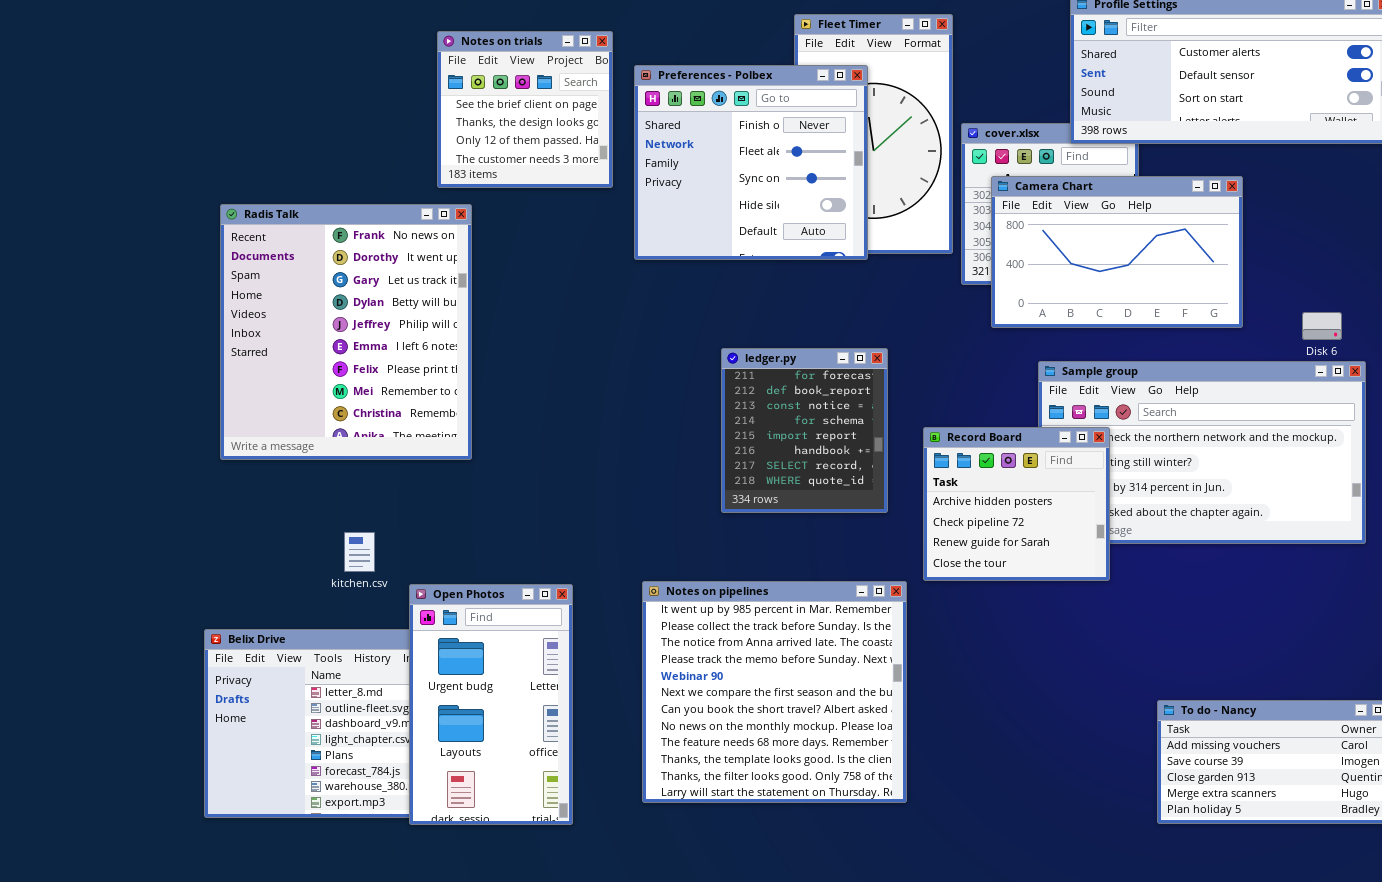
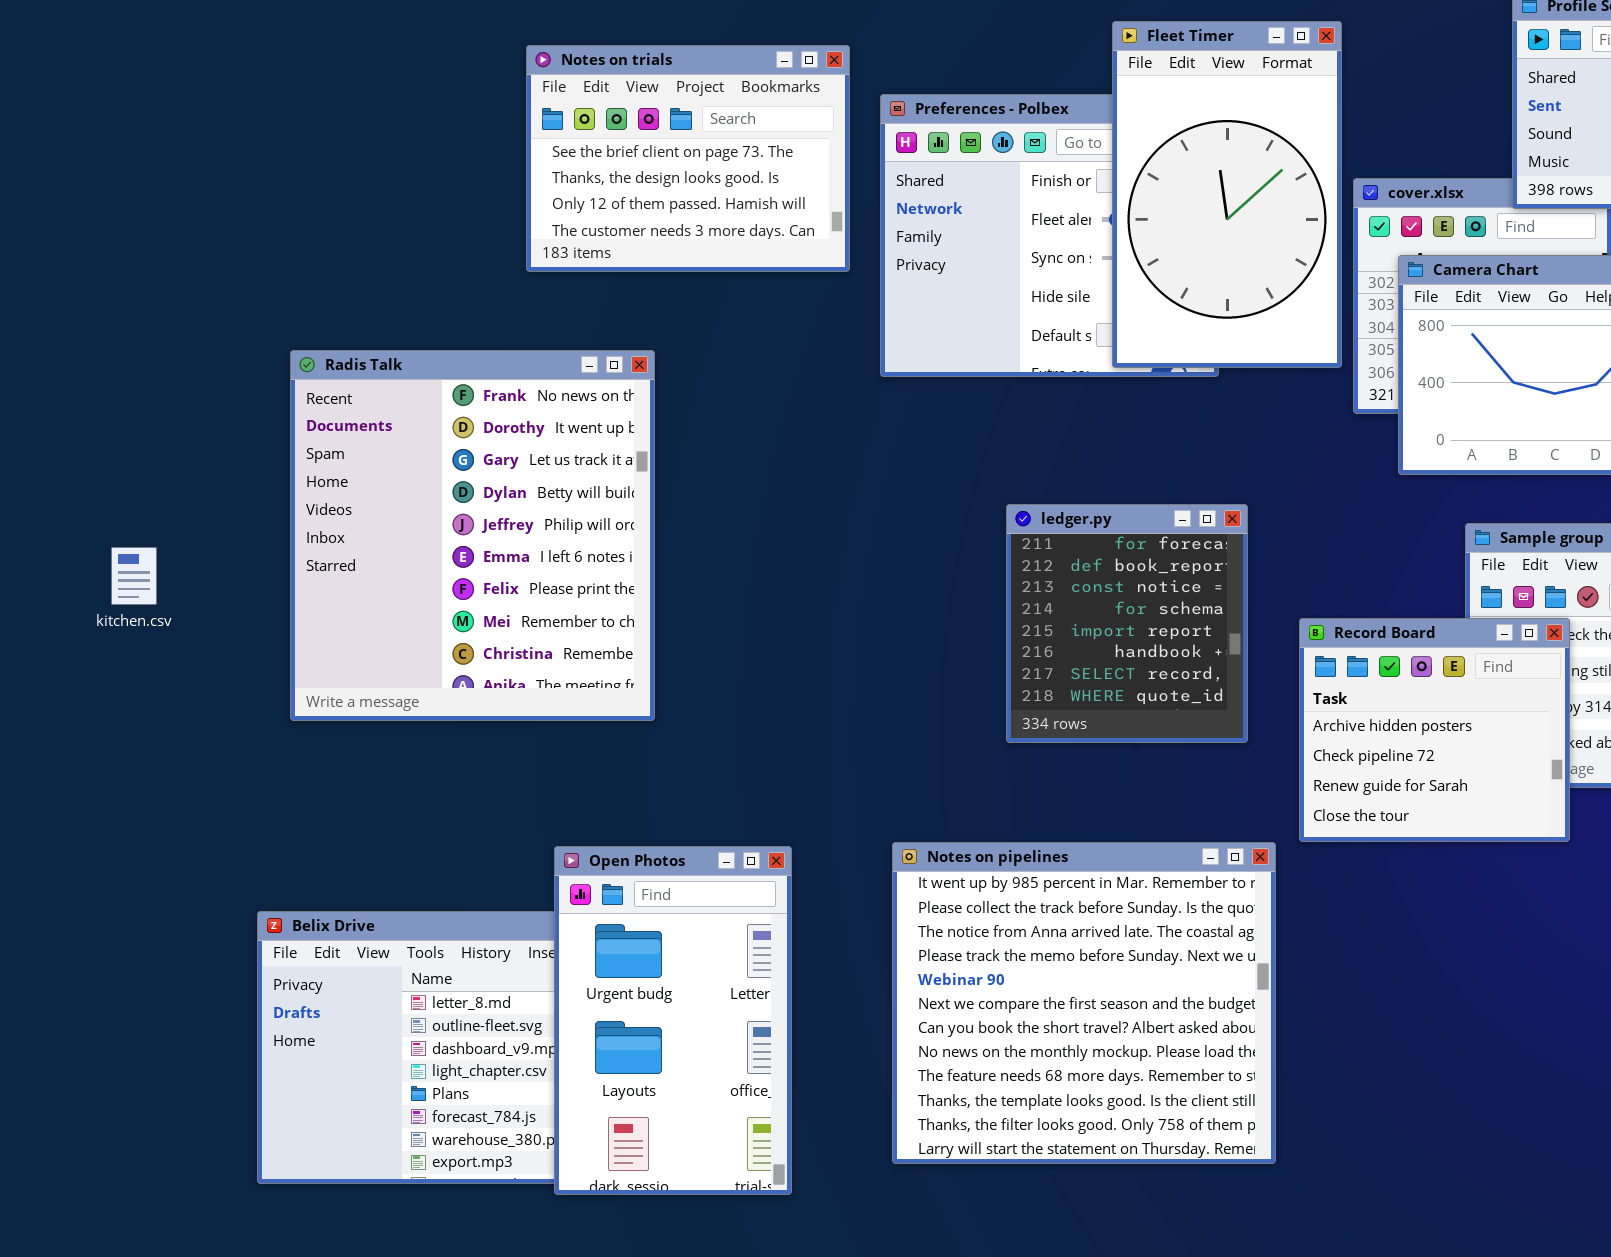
Fleet Timer: [794,14,953,254] -> [1112,21,1342,368], raised
Notes on trials: [437,31,613,188] -> [526,45,850,272], resized
Radis Talk: [220,204,472,460] -> [290,350,655,721], moved
kitchen.csv: [344,532,375,572] -> [111,547,157,605], moved

